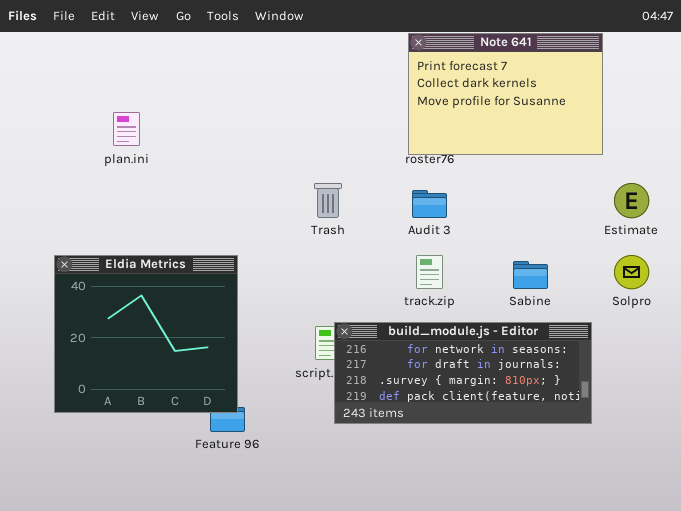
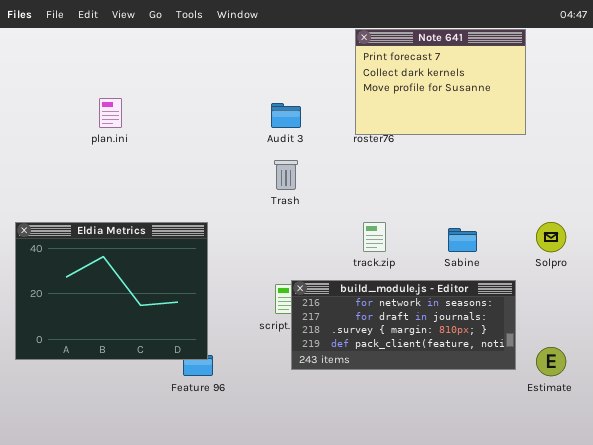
Estimate: [614,183,649,218] -> [536,347,566,376], moved
Audit 3: [412,190,447,218] -> [271,103,301,128], moved
Eldia Metrics: [54,255,238,413] -> [15,222,208,360], resized

